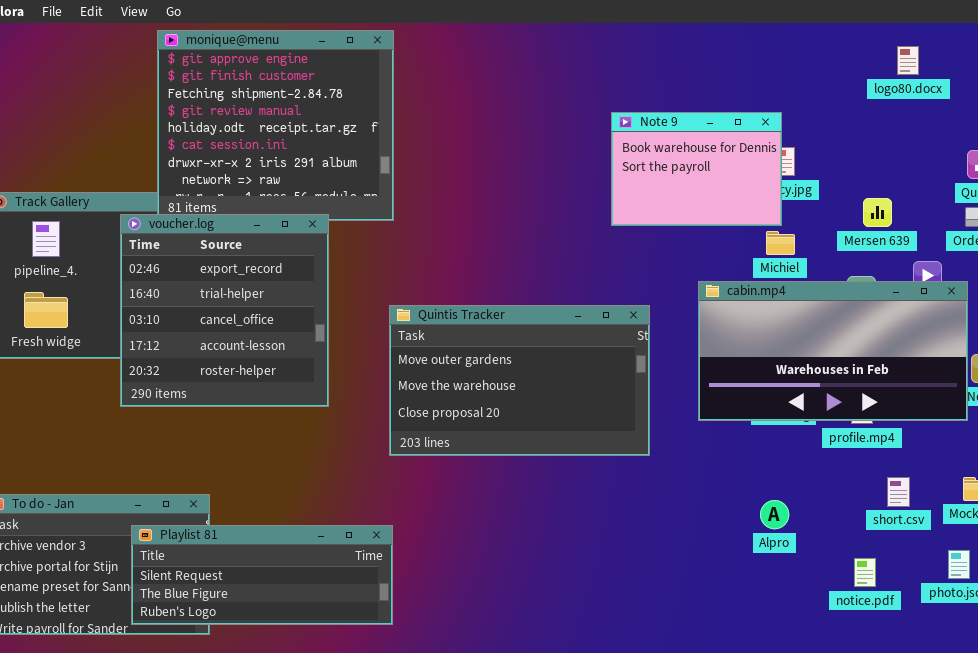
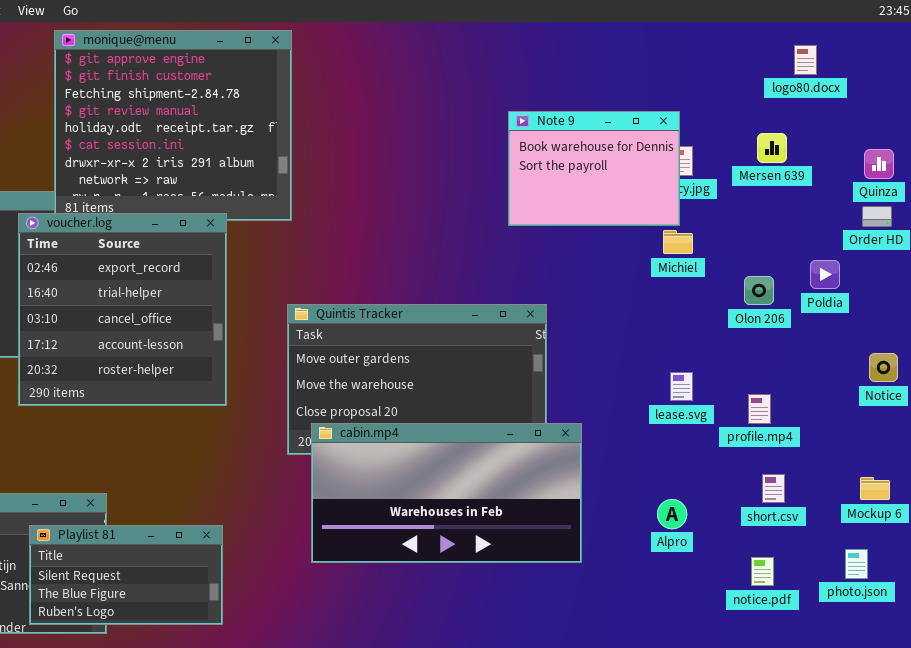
Mersen 639: [863,198,892,227] -> [757,133,787,163], moved
cabin.mp4: [698,281,968,421] -> [311,423,582,563], moved
short.csv: [887,477,910,507] -> [762,474,785,503], moved
Playlist 81: [131,525,393,625] -> [29,525,223,625], resized

